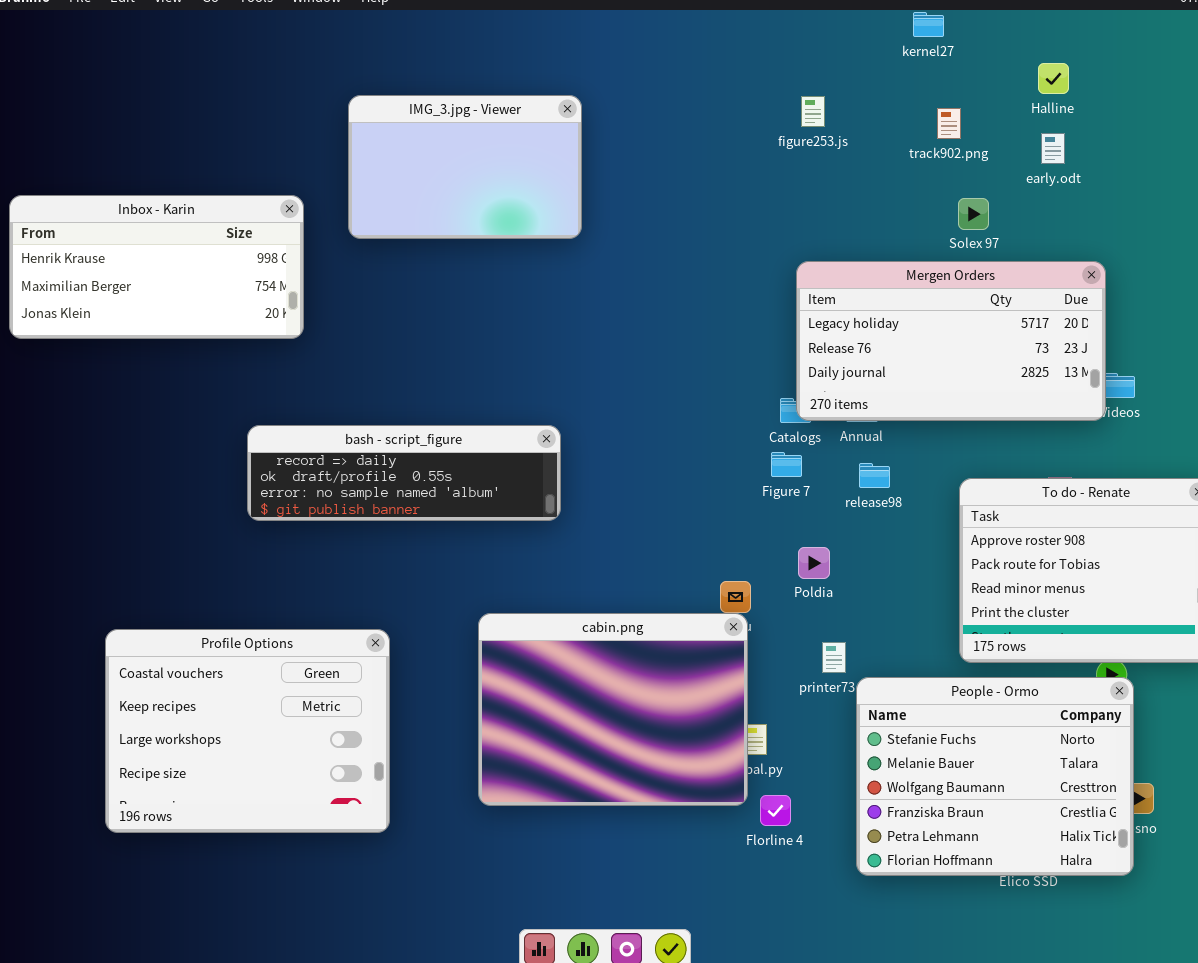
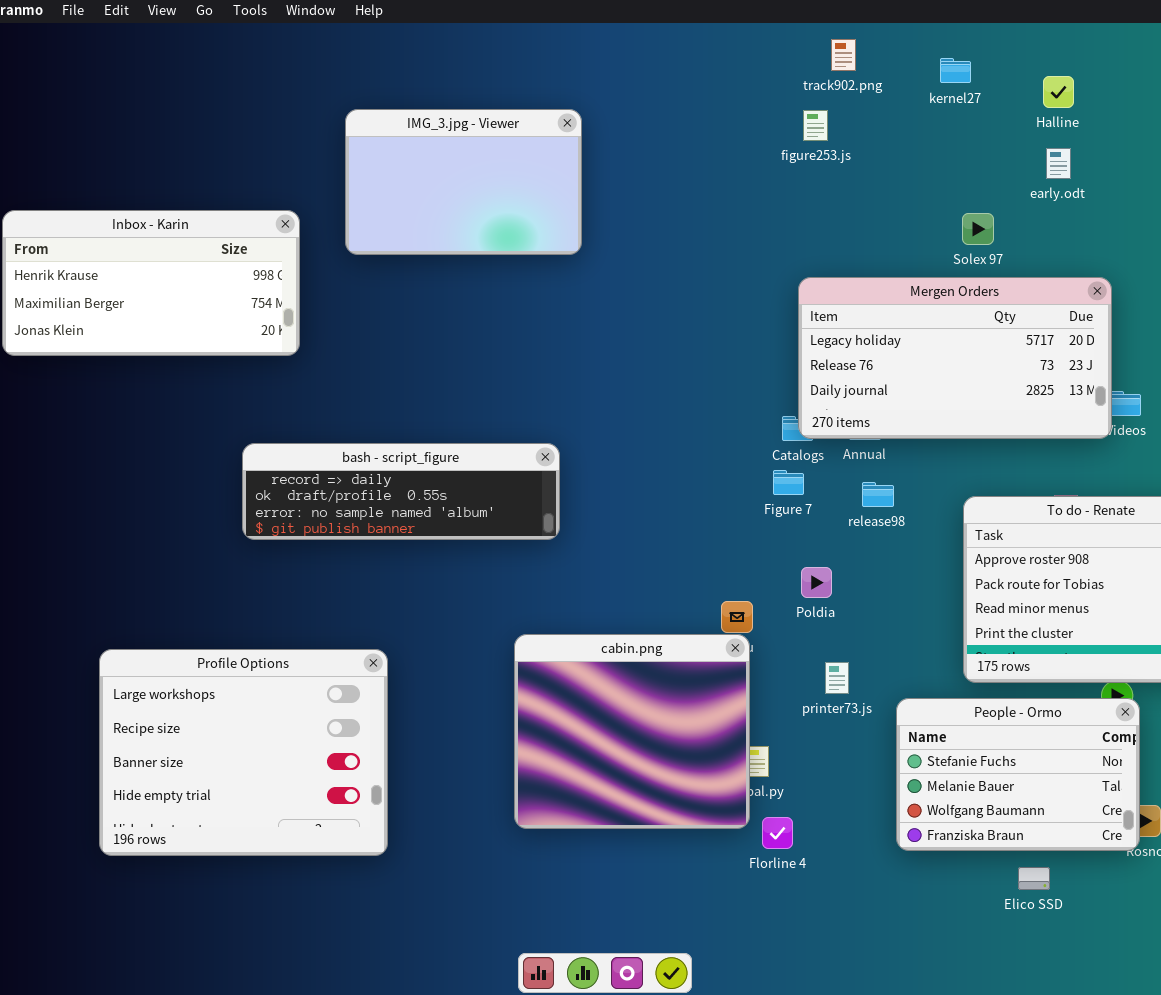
kernel27: [913,12,944,37] -> [940,58,971,83], moved
track902.png: [937,108,961,139] -> [831,39,856,71], moved
cabin.png: [478,613,748,806] -> [514,634,750,829], resized
Profile Options: [105,629,390,833] -> [99,649,388,856], scrolled down 2 rows
People - Ormo: [856,677,1134,876] -> [896,698,1140,851], resized

